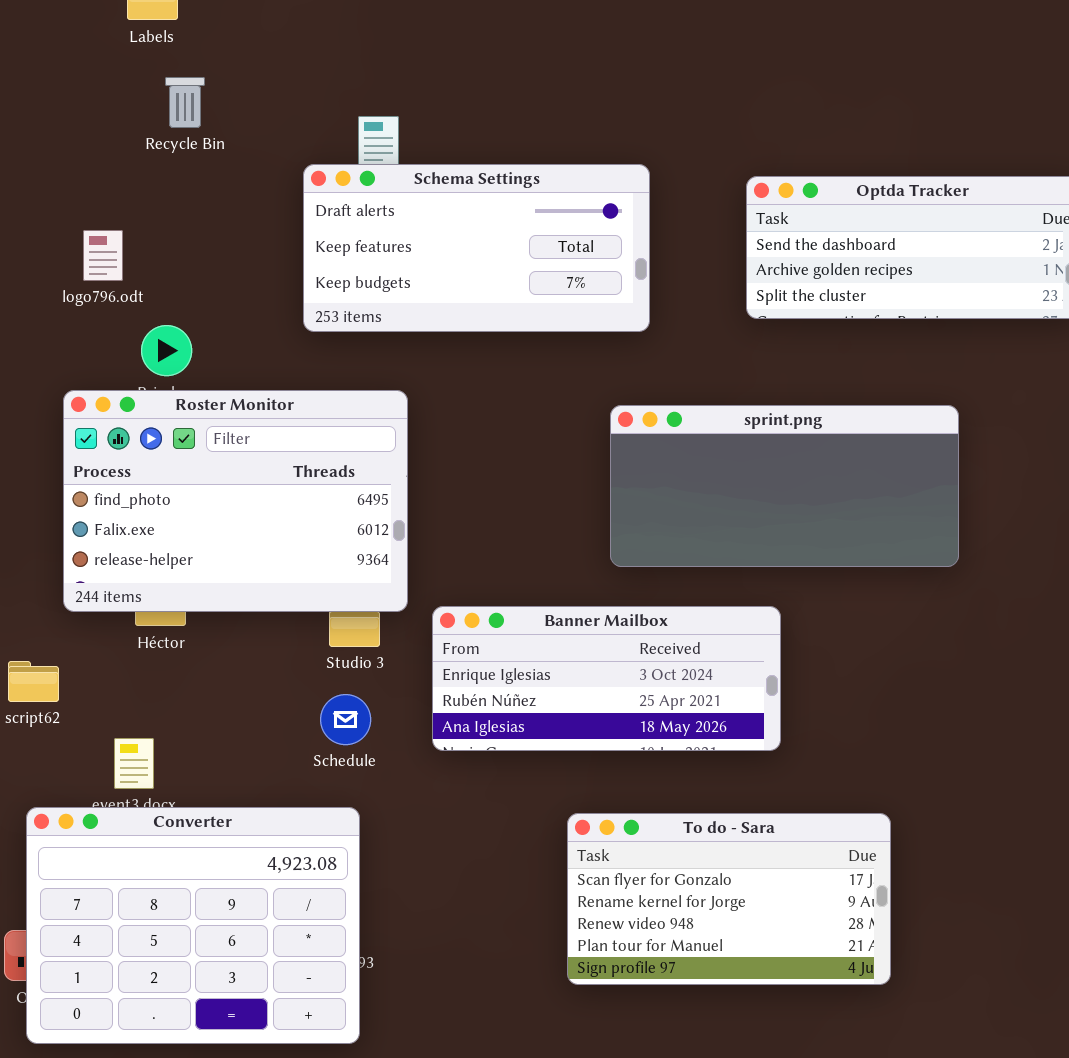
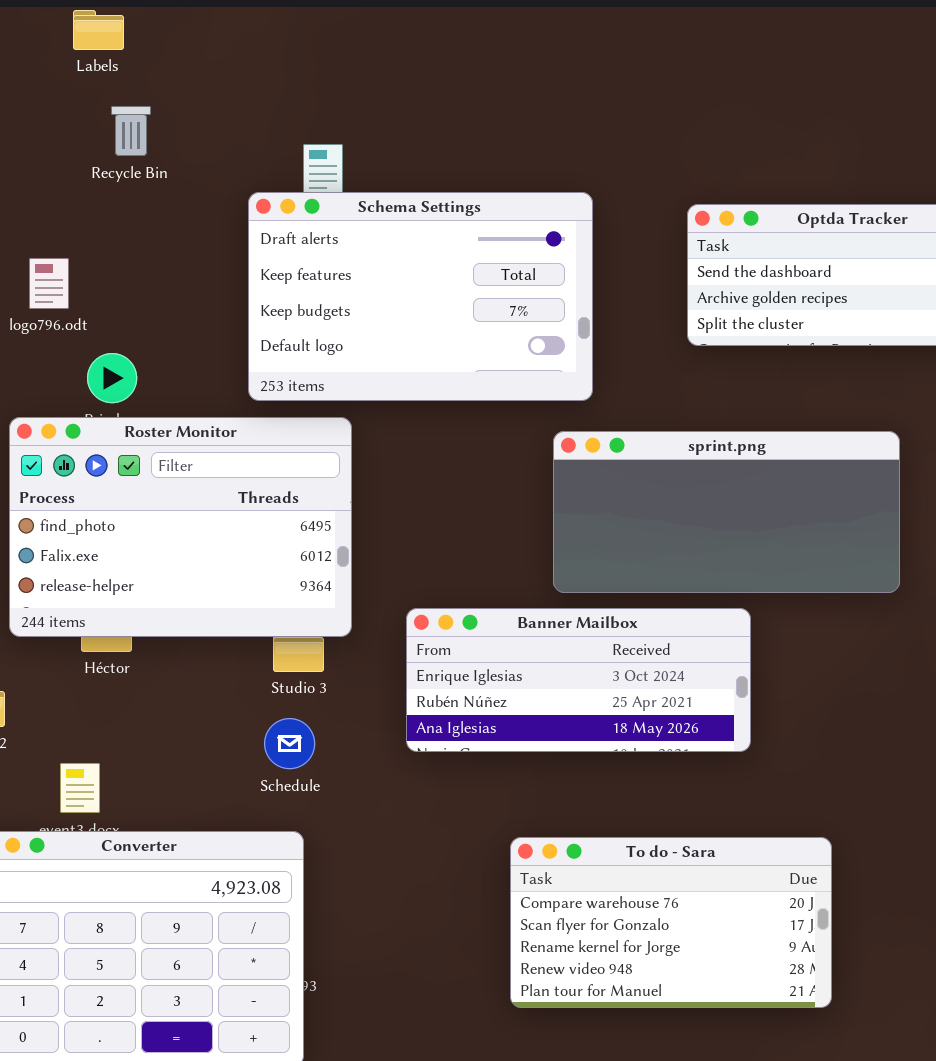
Schema Settings: [303,164,650,332] -> [248,192,593,401], resized
Banner Mailbox: [432,606,781,751] -> [406,608,751,752], moved
To do - Sara: [567,813,891,985] -> [510,837,832,1008], scrolled up 1 row

